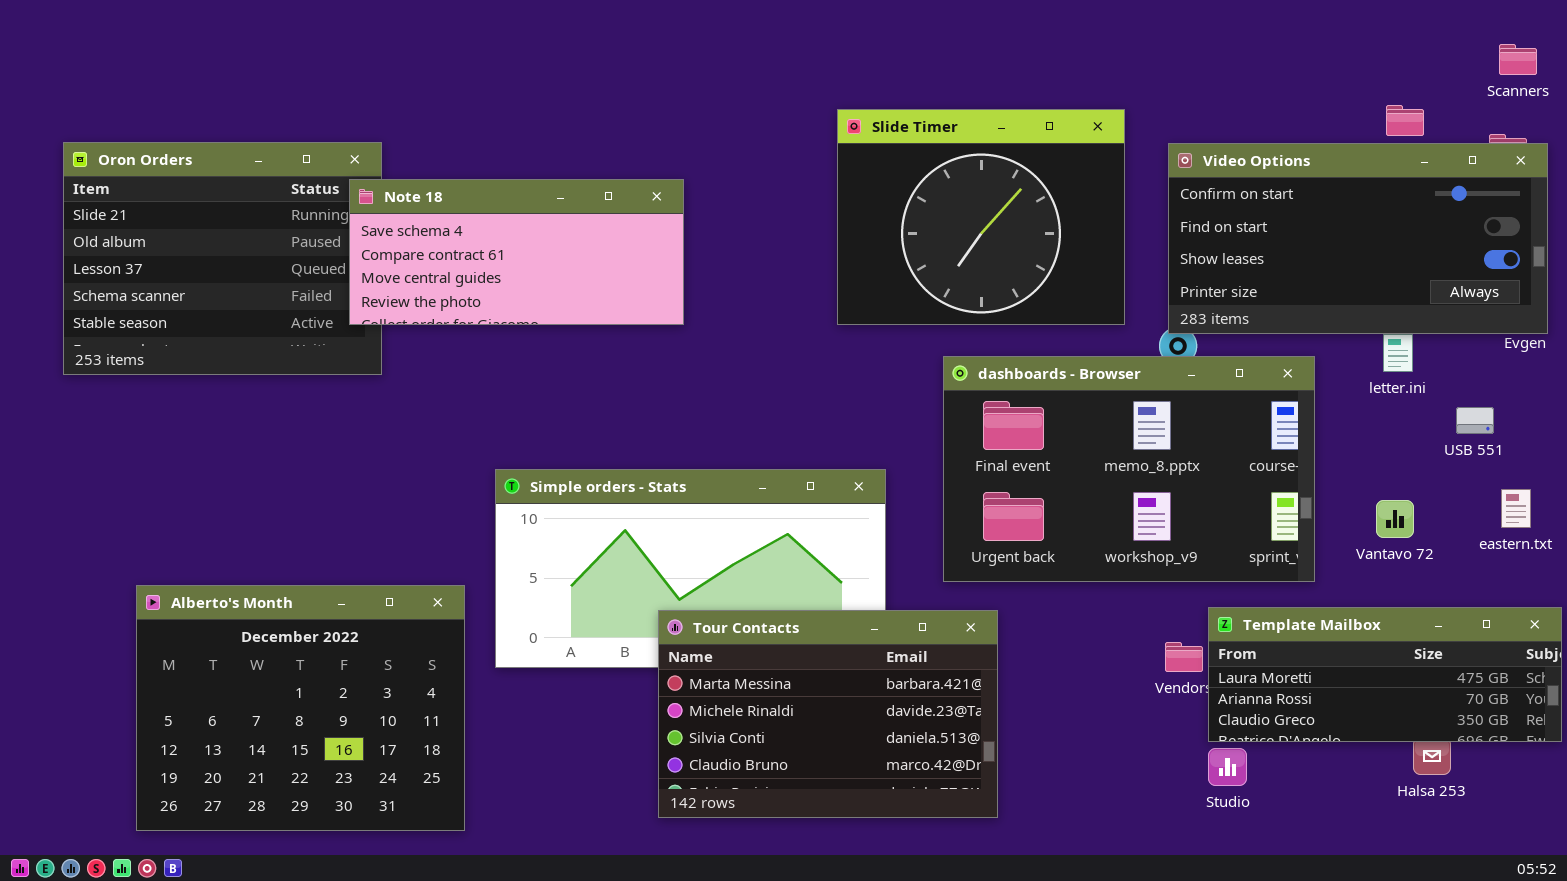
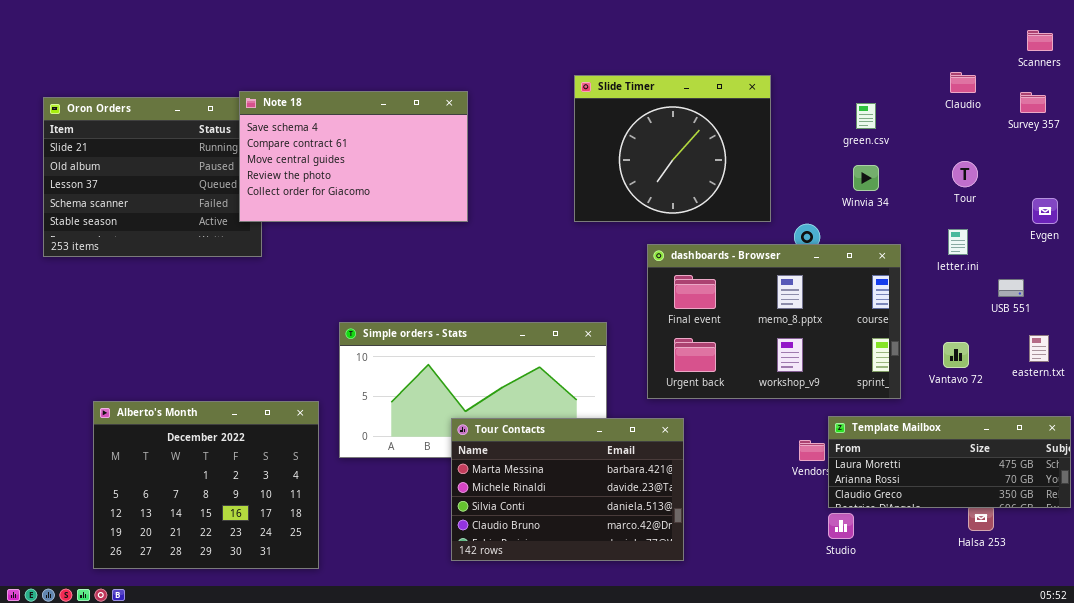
Video Options: [1168,143,1548,334] -> none, closed
Note 18: [349,179,684,325] -> [239,91,468,222], resized

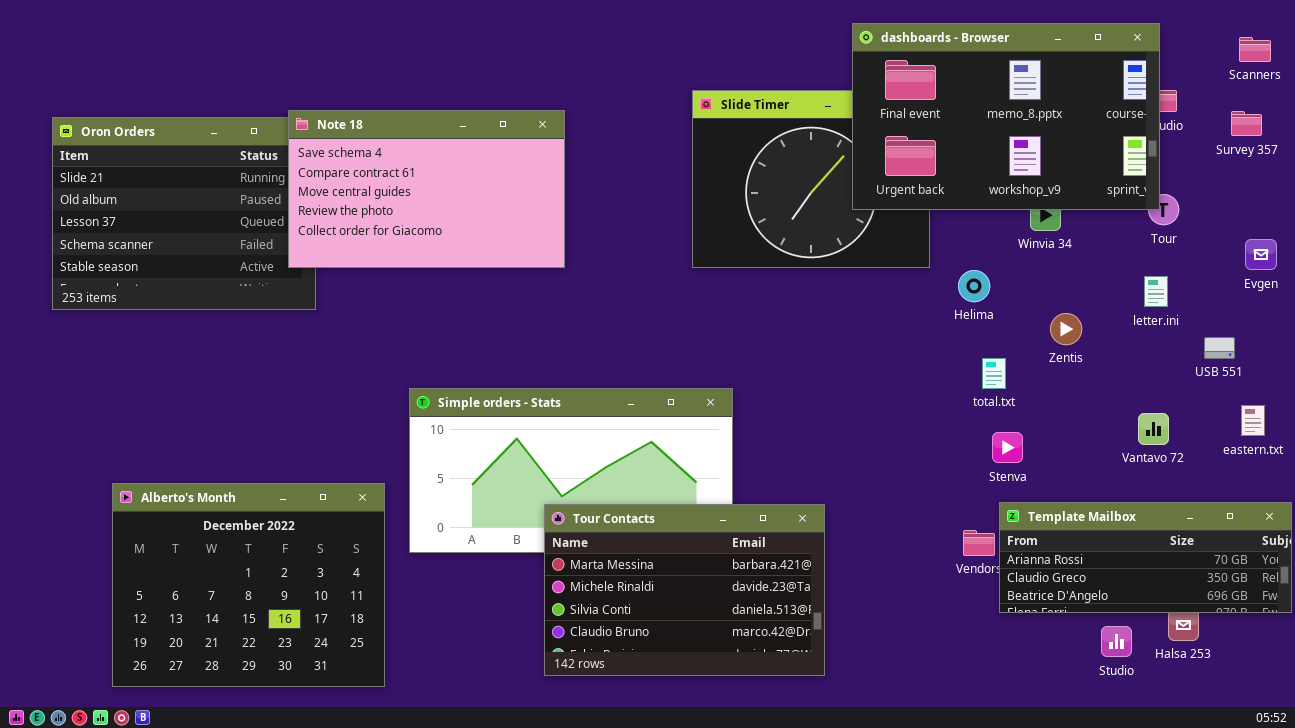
dashboards - Browser: [647,244,901,399] -> [852,23,1160,210], moved
Template Mailbox: [828,416,1071,508] -> [999,502,1292,613], scrolled down 1 row
Studio: [828,513,854,539] -> [1101,626,1132,657], moved

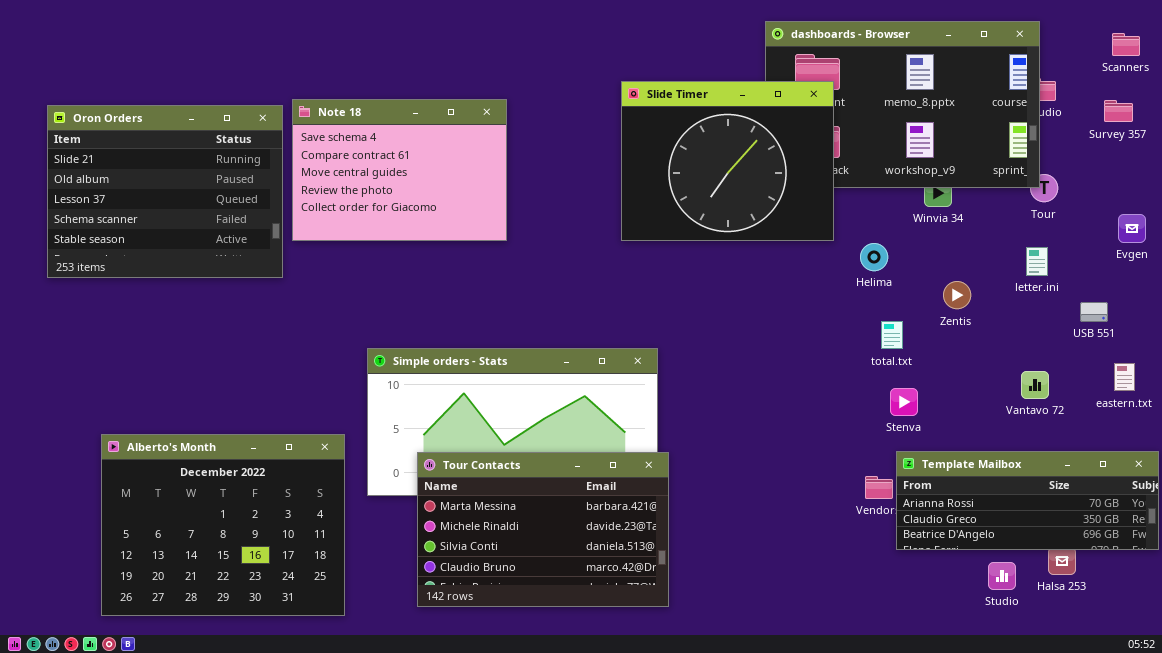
Slide Timer: [692,90,930,268] -> [621,81,834,241], raised
Note 18: [288,110,565,268] -> [292,99,507,241], resized
Tour Contacts: [544,504,825,676] -> [417,452,669,607], moved

